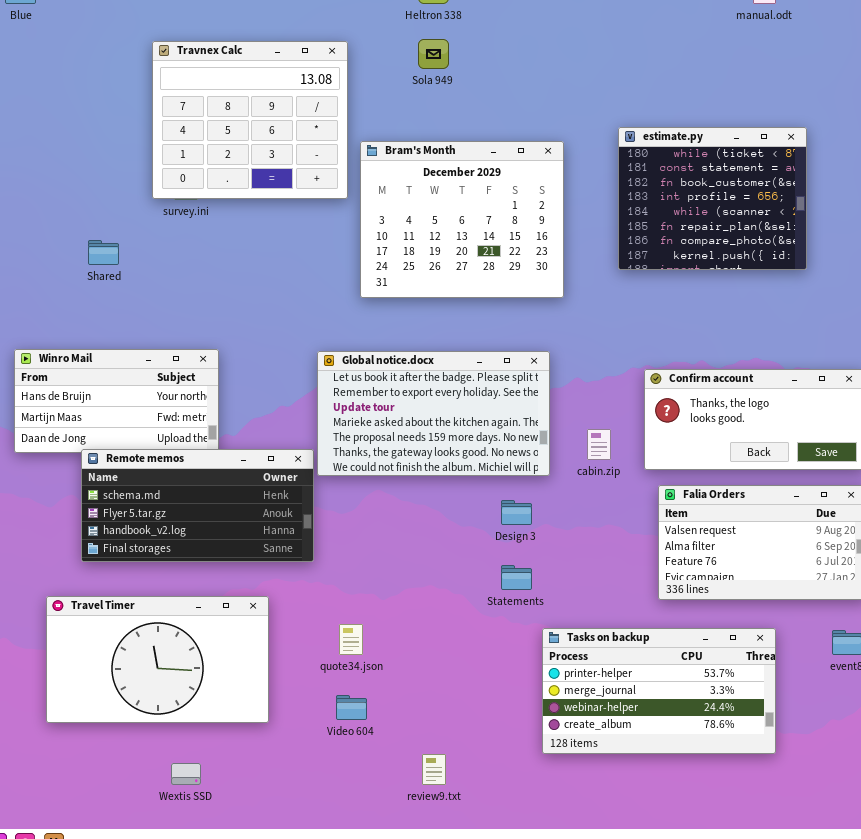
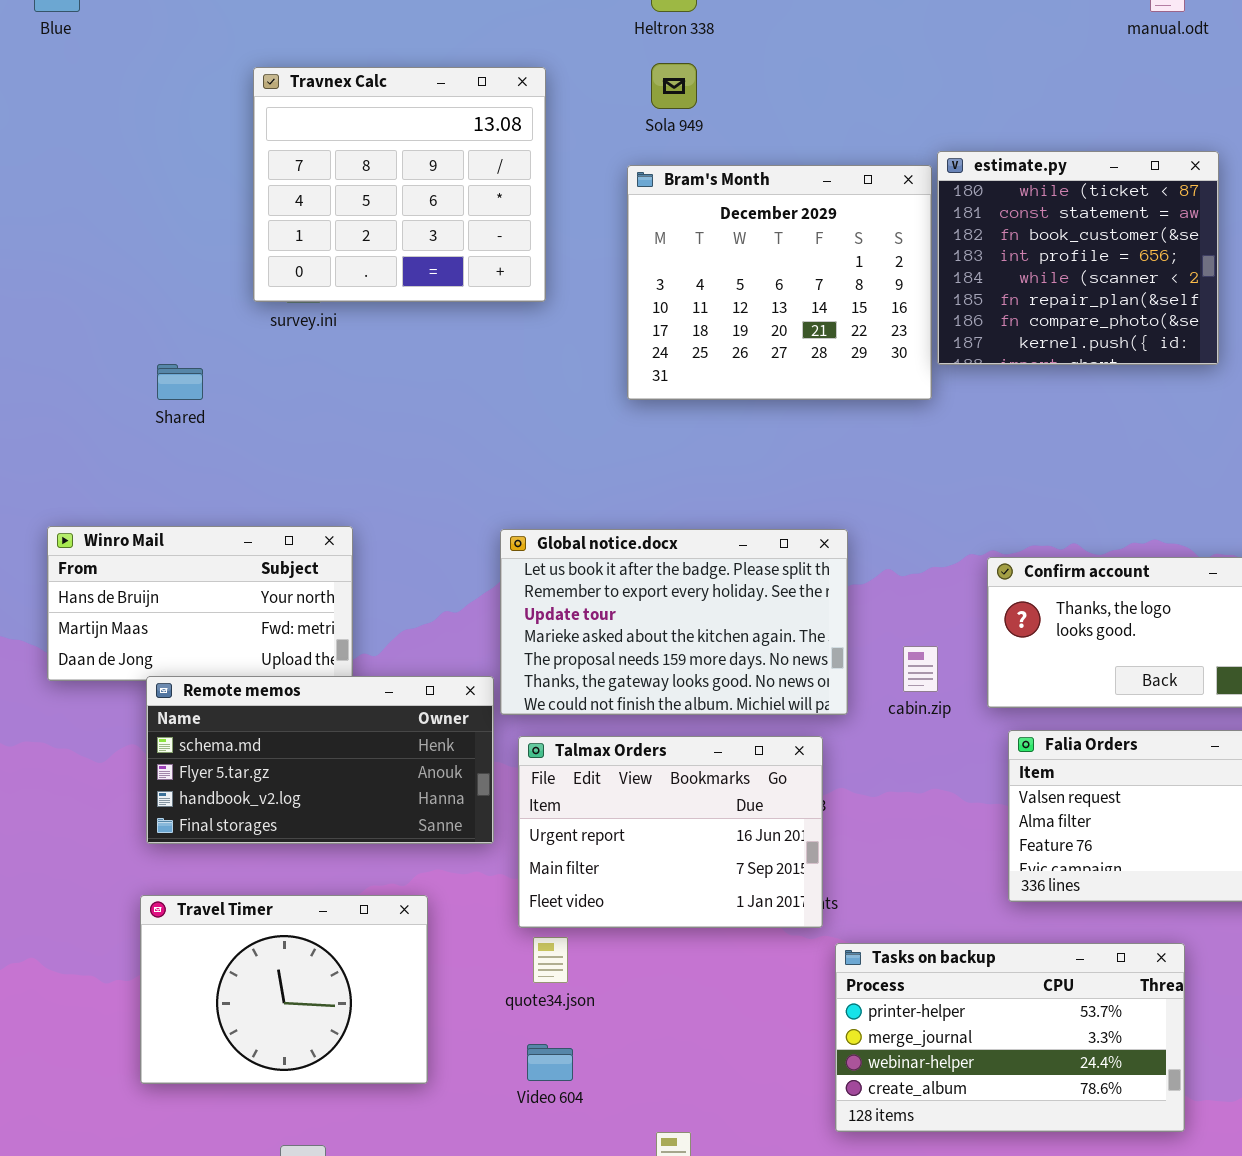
estimate.py: [618,127,807,270] -> [937,151,1219,365], moved
Bram's Month: [360,141,564,298] -> [627,165,932,400], moved
Talmax Orders: none -> [518,736,823,928], opened
Travel Timer: [46,596,269,723] -> [140,895,428,1084], resized

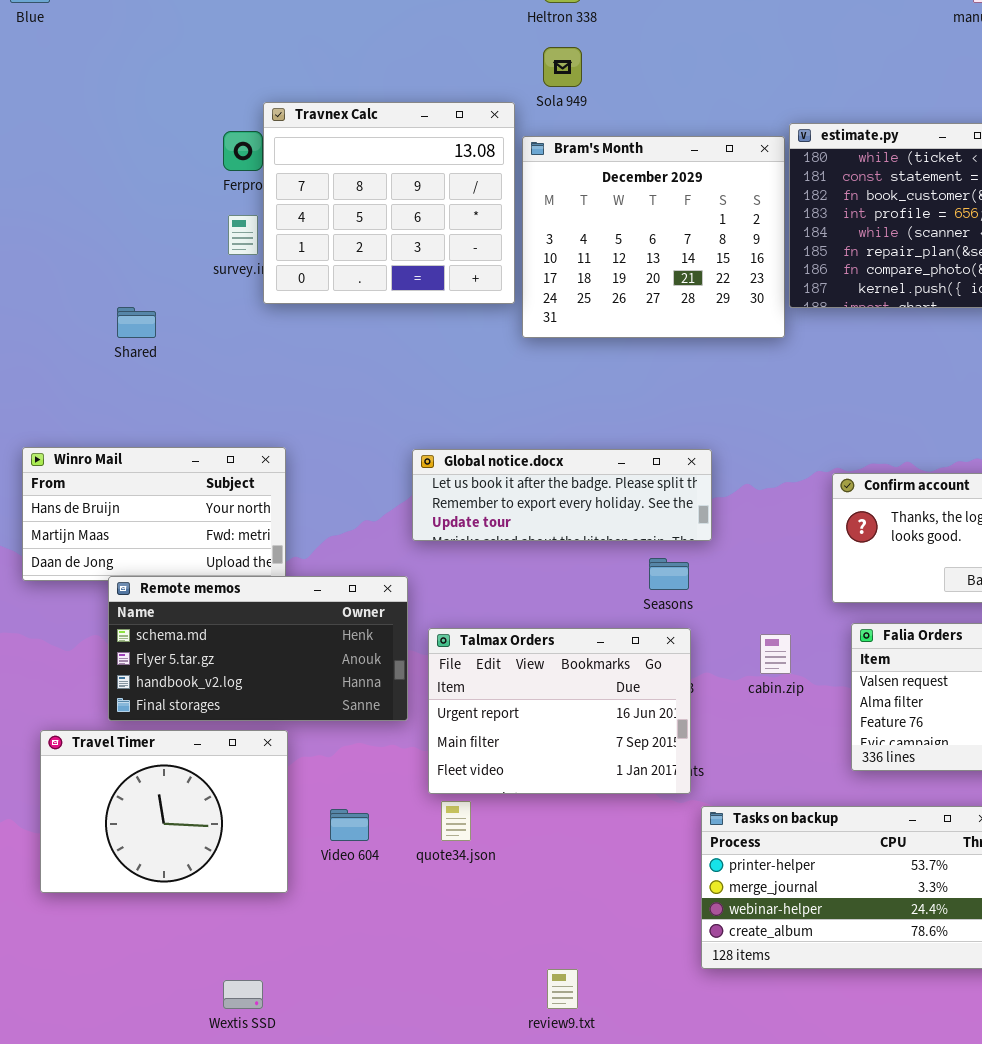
Travnex Calc: [253,67,546,302] -> [263,102,515,304], moved
Global notice.docx: [500,529,848,715] -> [412,449,712,541], resized
cabin.zip: [903,646,938,692] -> [760,634,791,674], moved
Travel Timer: [140,895,428,1084] -> [40,730,288,893], moved
Video 604: [527,1044,573,1081] -> [330,809,369,841], moved

